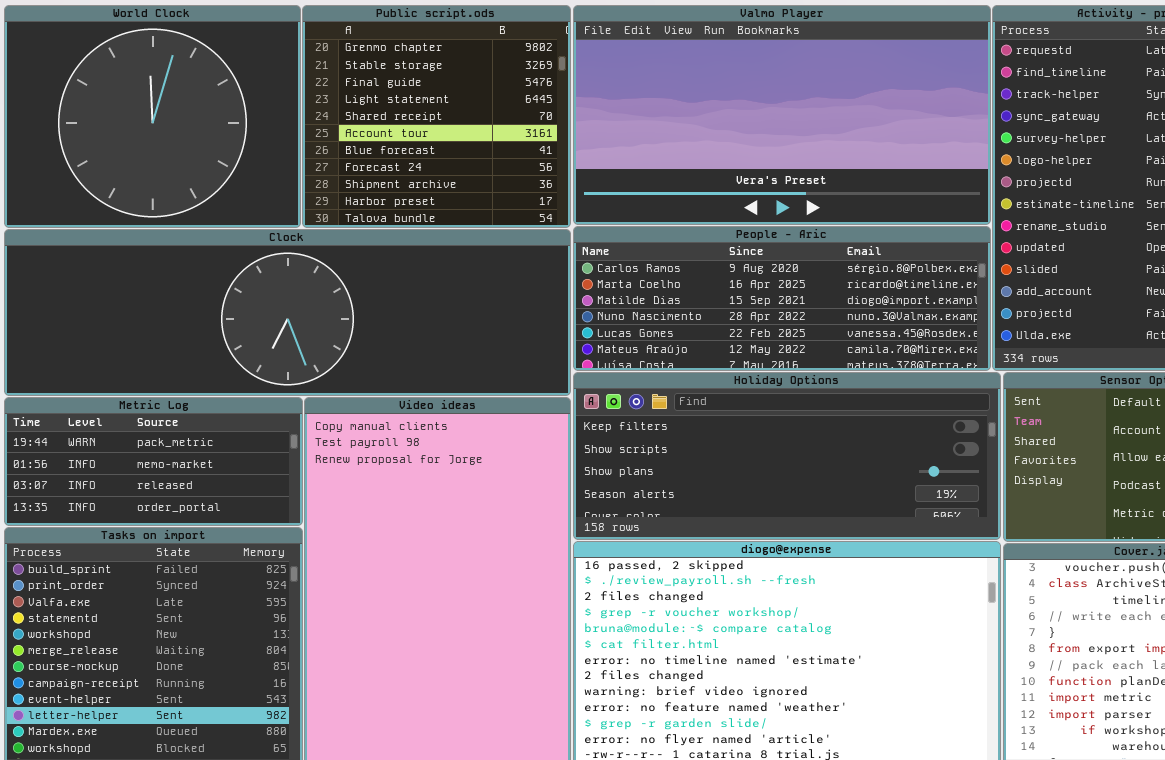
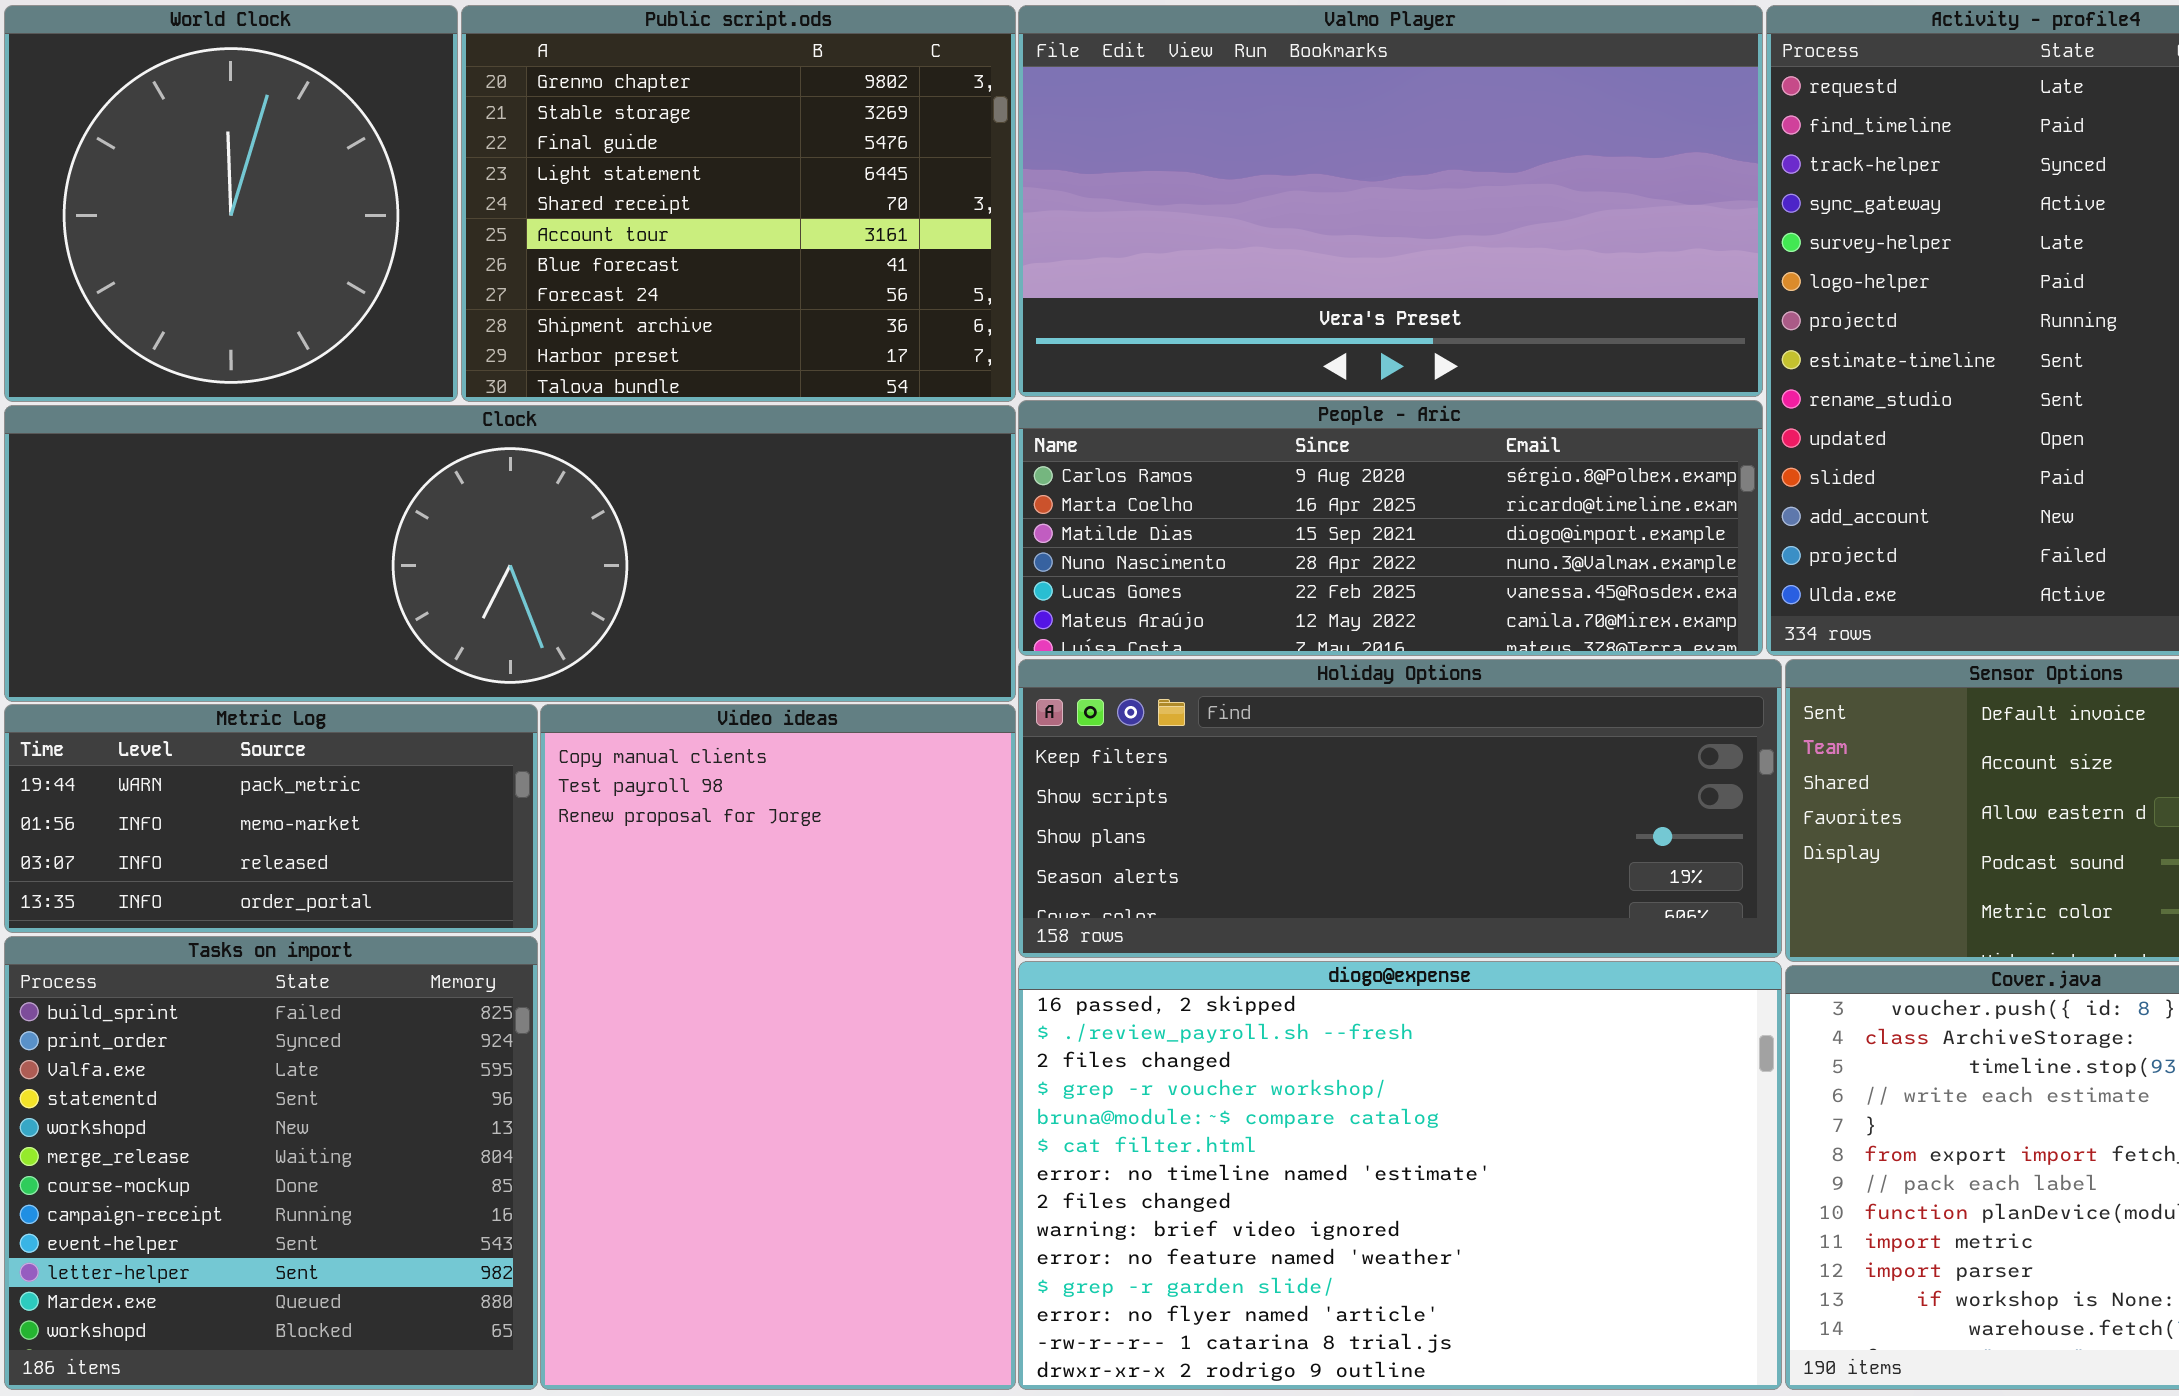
World Clock: [4,5,301,228] -> [4,5,458,402], resized
Public script.ods: [302,5,571,228] -> [461,5,1016,402], resized

